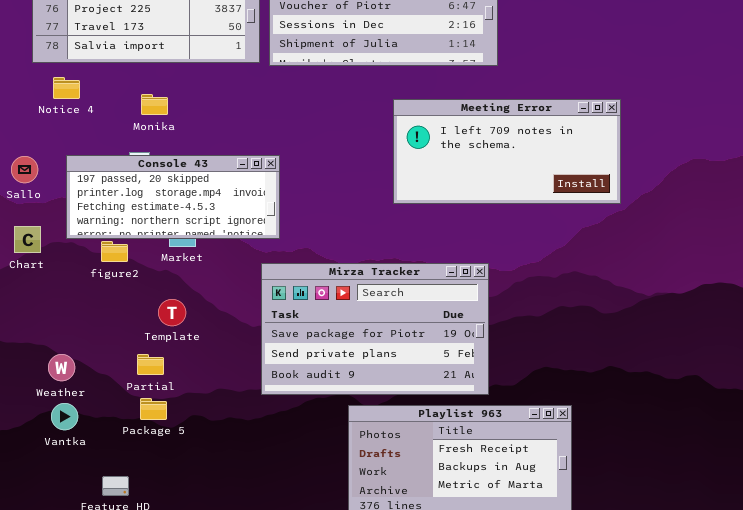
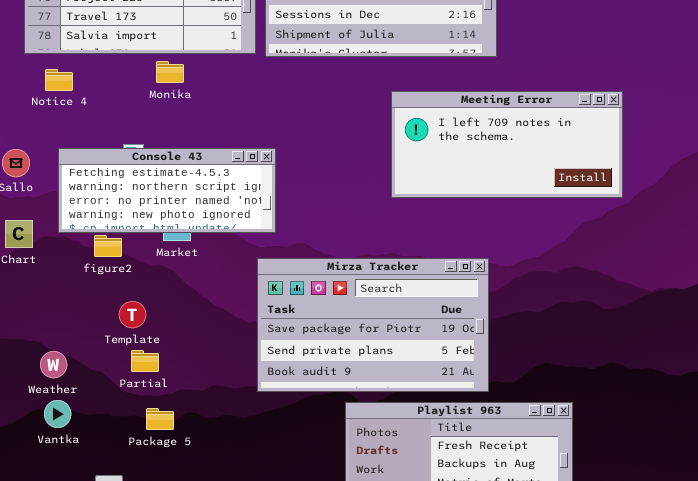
Monika: [141,94,168,115] -> [156,61,184,83], moved
Console 43: [66,155,280,239] -> [58,148,276,233], scrolled down 2 rows
Template: [158,299,186,326] -> [119,301,146,328], moved
Package 5: [140,398,167,420] -> [146,408,174,430], moved

